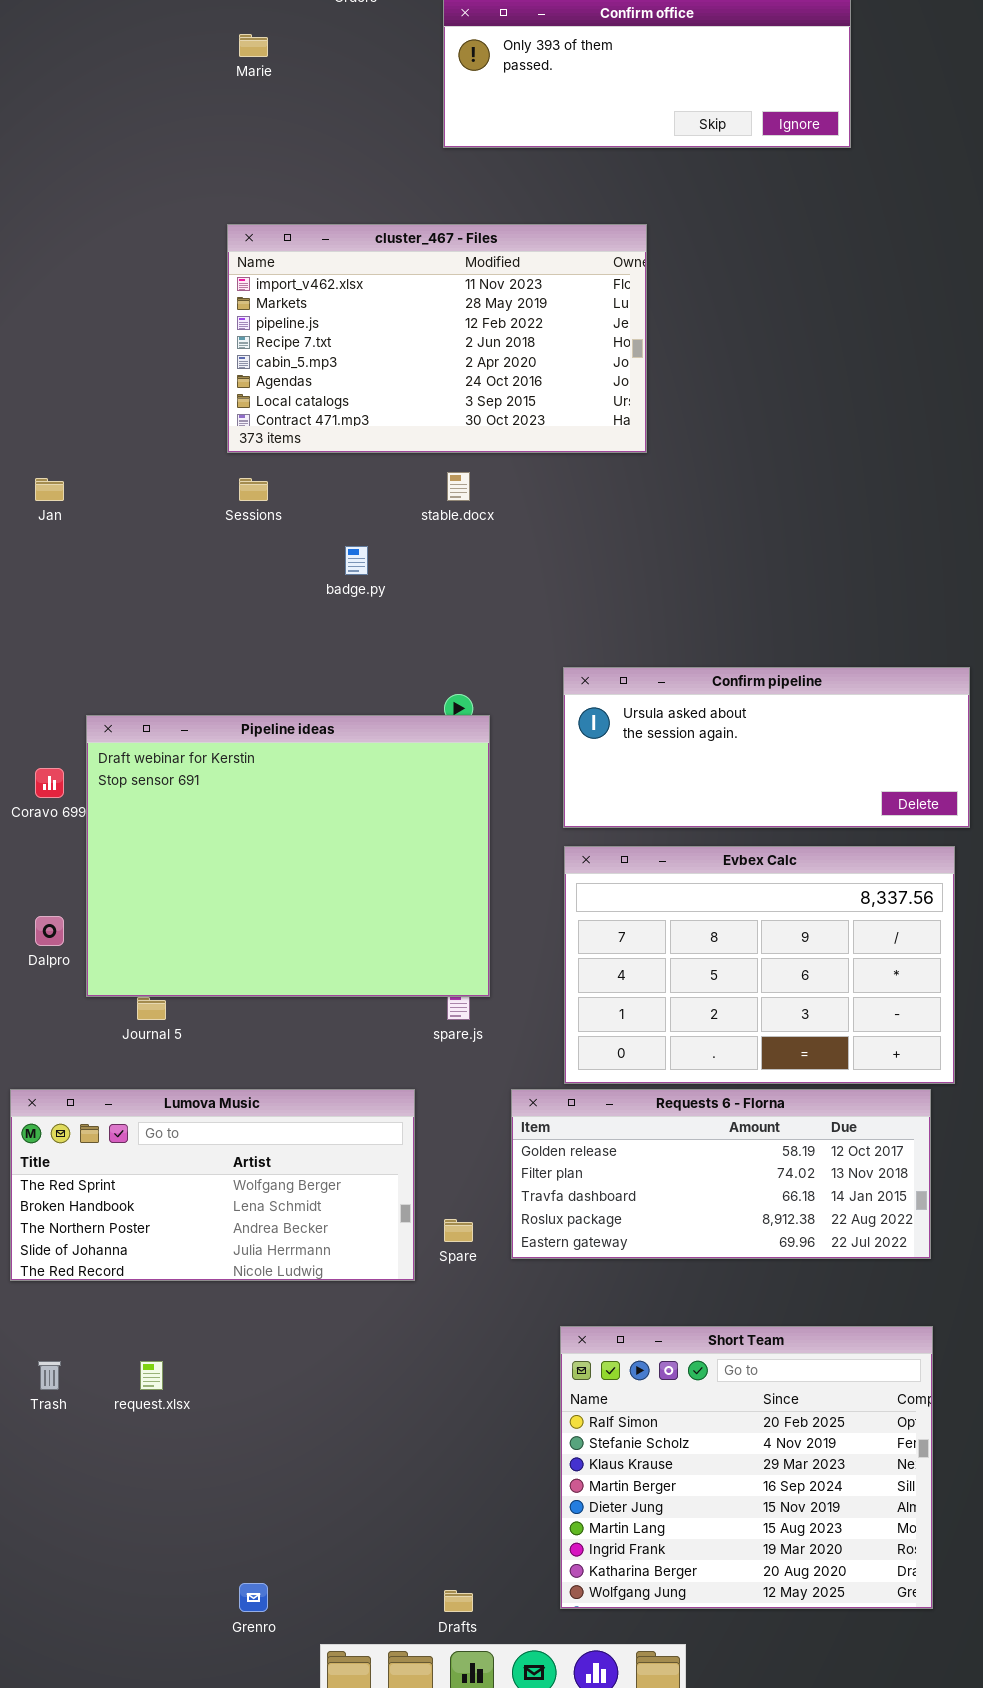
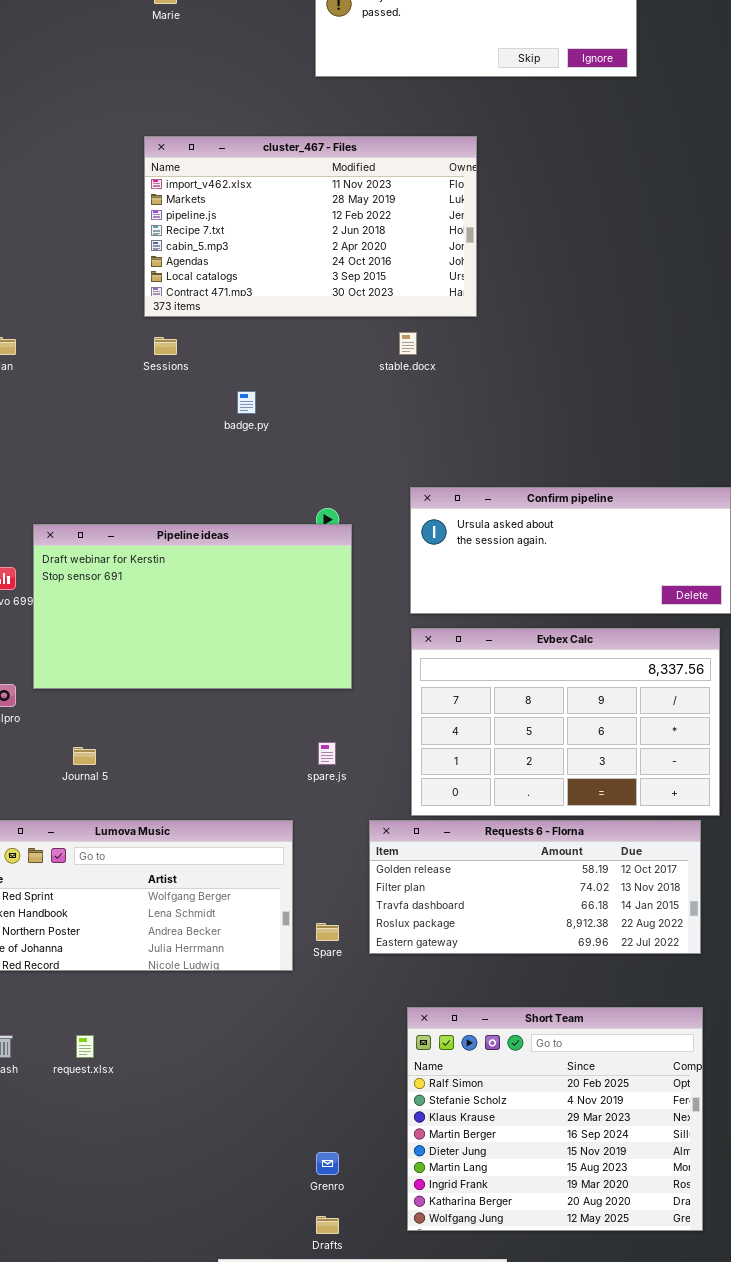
stable.docx: [447,472,470,501] -> [399,332,417,355], moved
Pipeline ideas: [86,715,490,997] -> [33,524,352,689], resized
Grenro: [239,1583,268,1612] -> [316,1152,339,1175], moved

